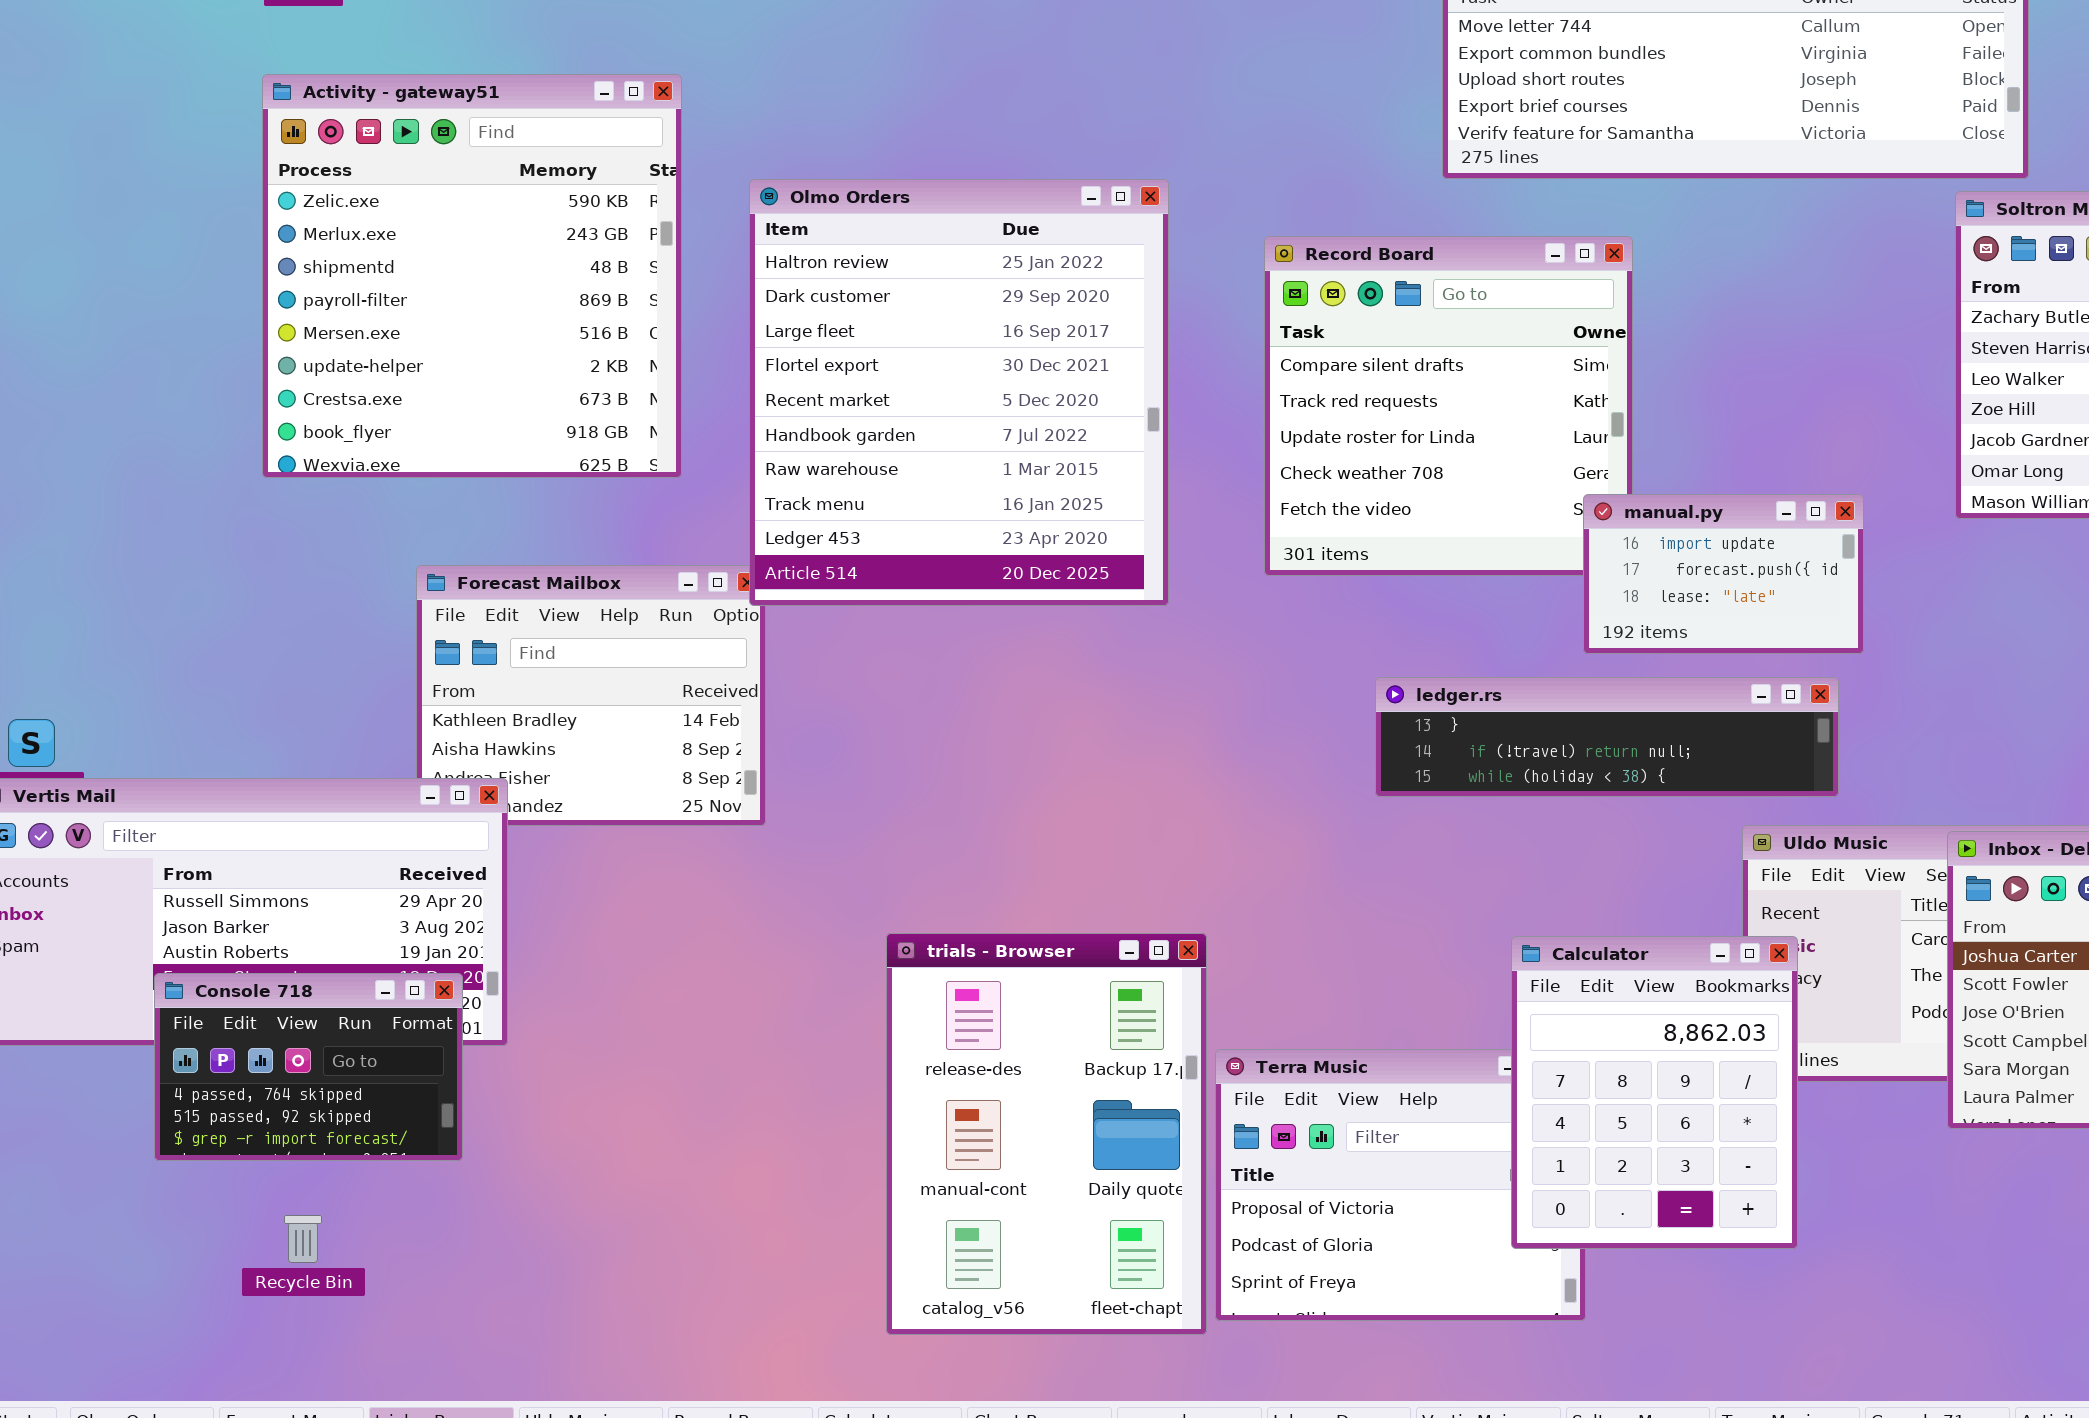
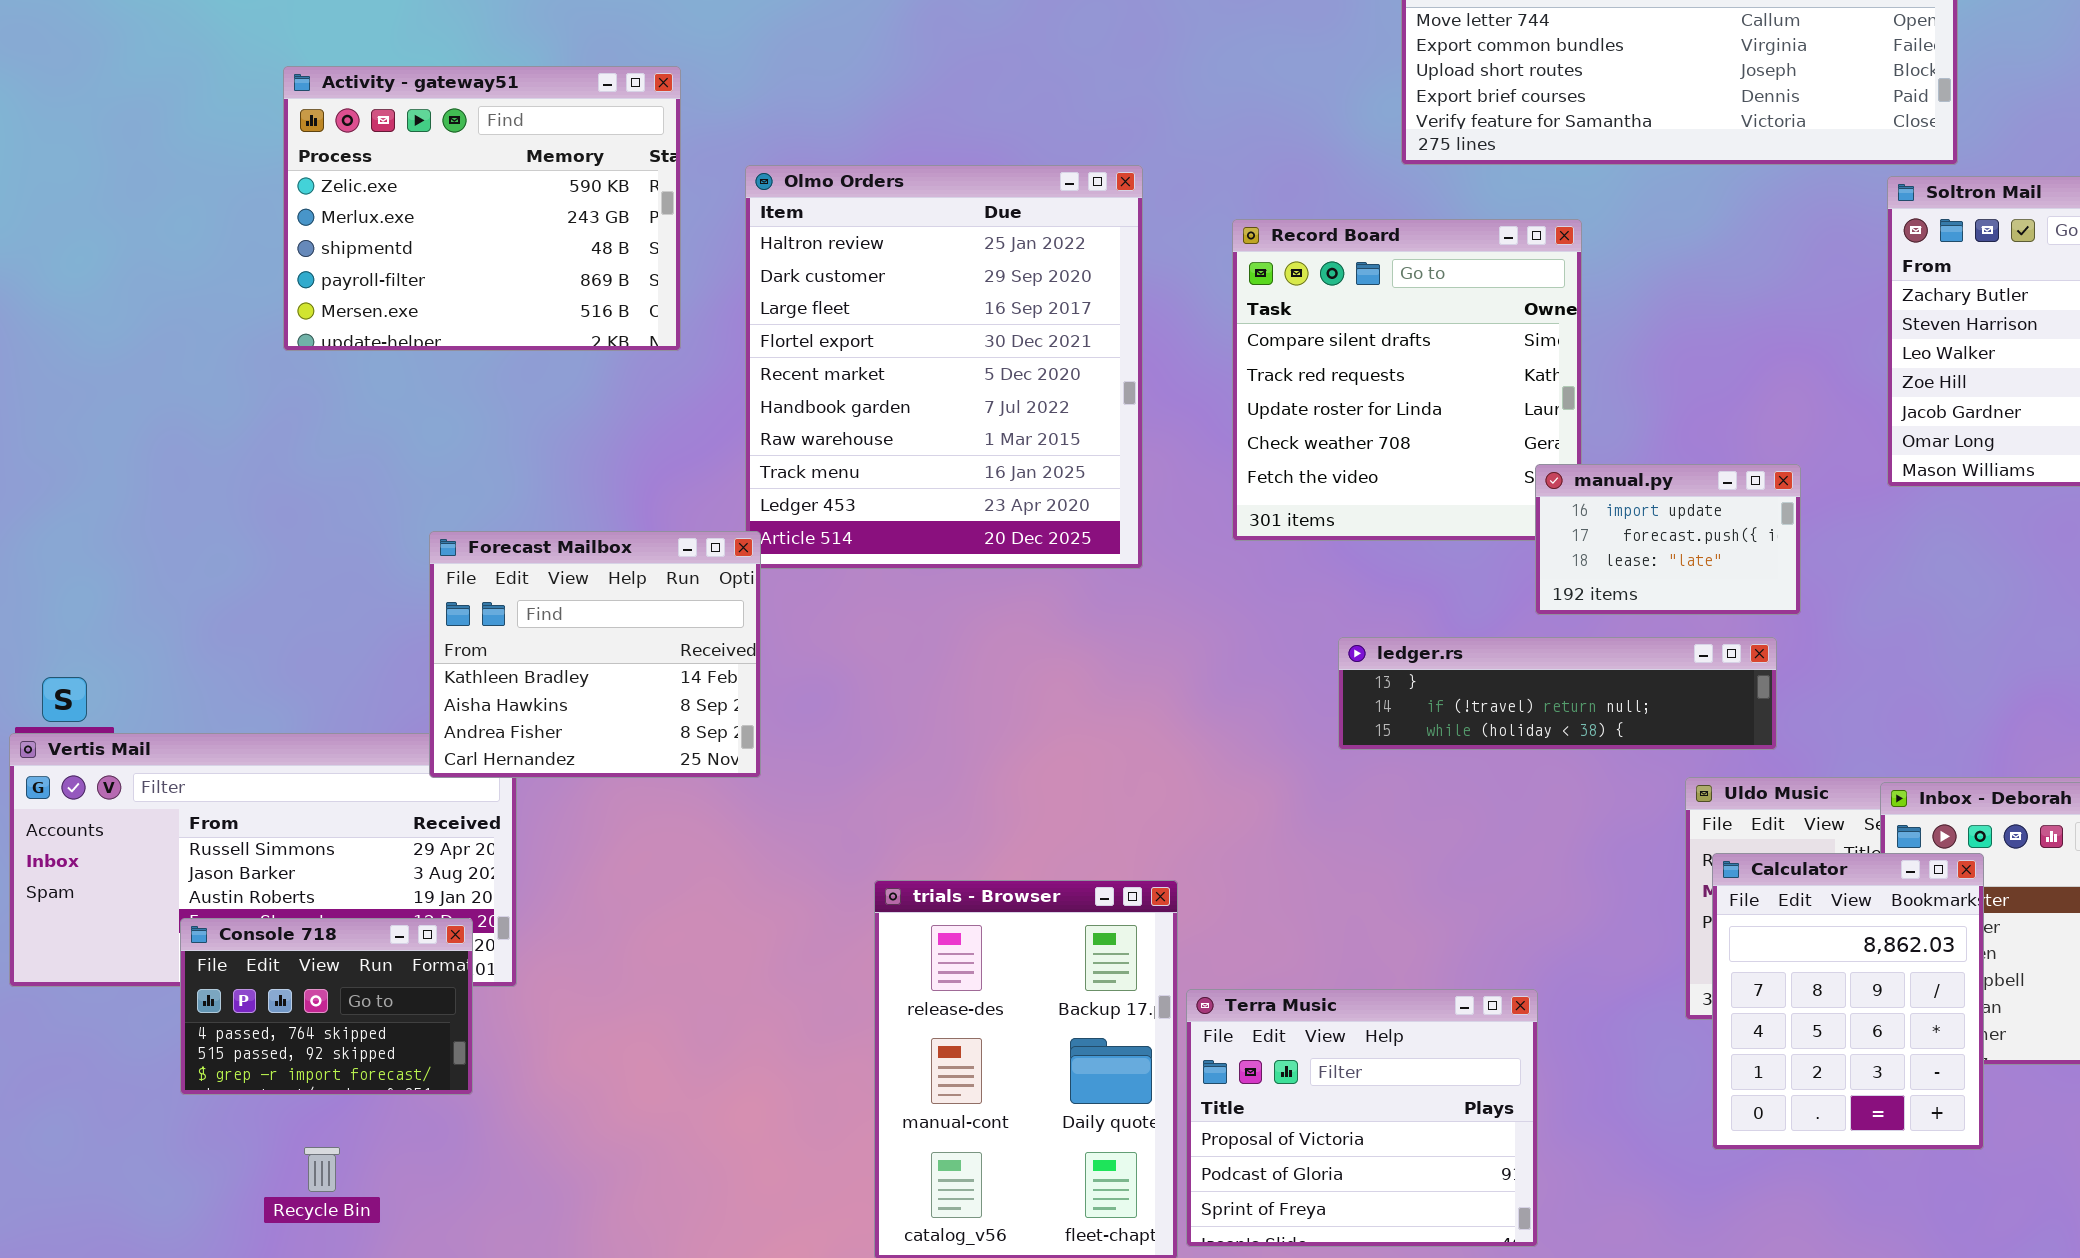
Activity - gateway51: [262,74,682,478] -> [283,66,681,351], resized
Forecast Mailbox: [416,565,766,826] -> [429,531,761,778], raised
Calculator: [1511,936,1798,1249] -> [1712,853,1984,1150], moved

